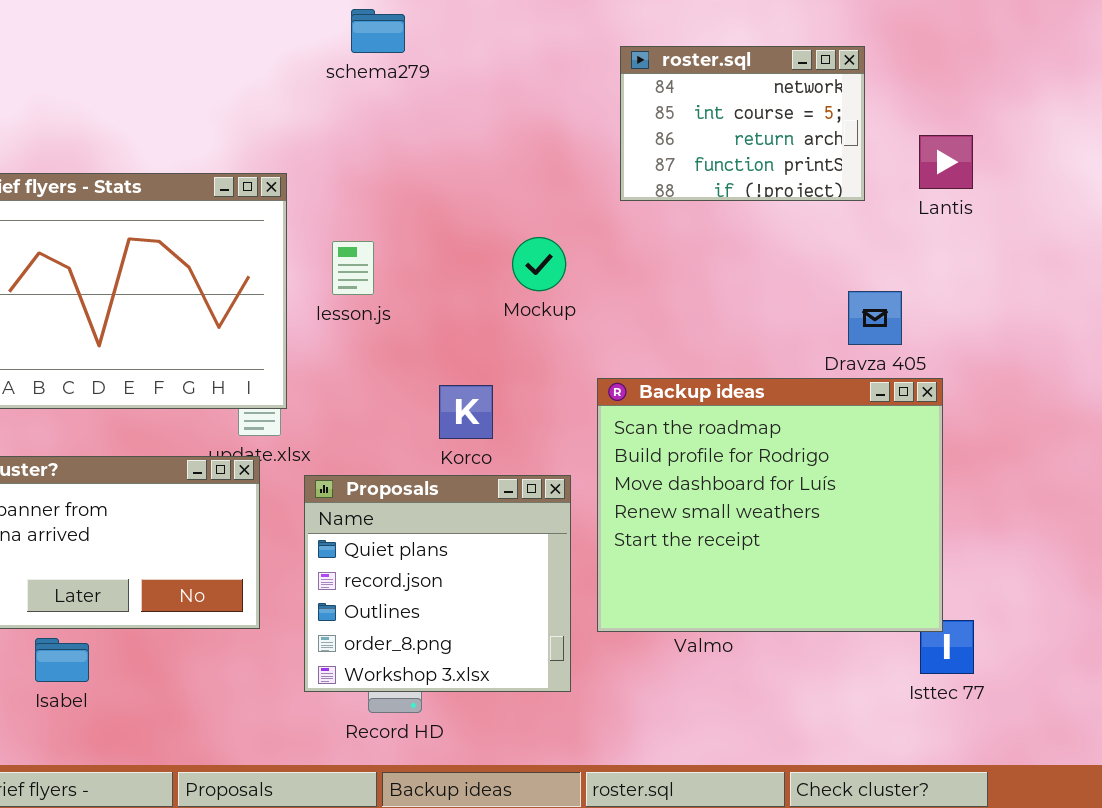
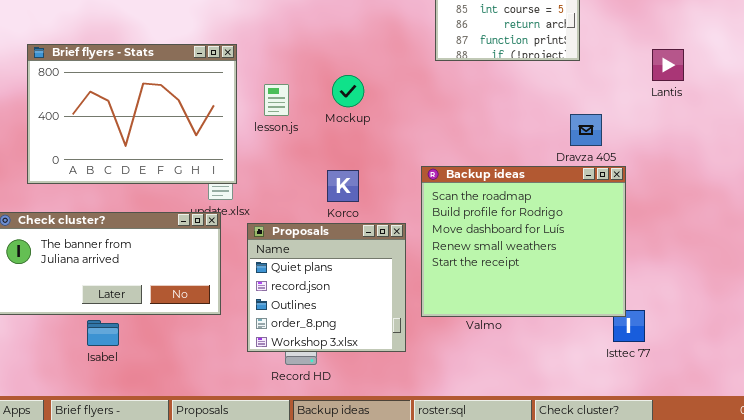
Lantis: [919,135,973,189] -> [652,49,684,81], moved
Mockup: [512,237,566,291] -> [332,75,364,107], moved

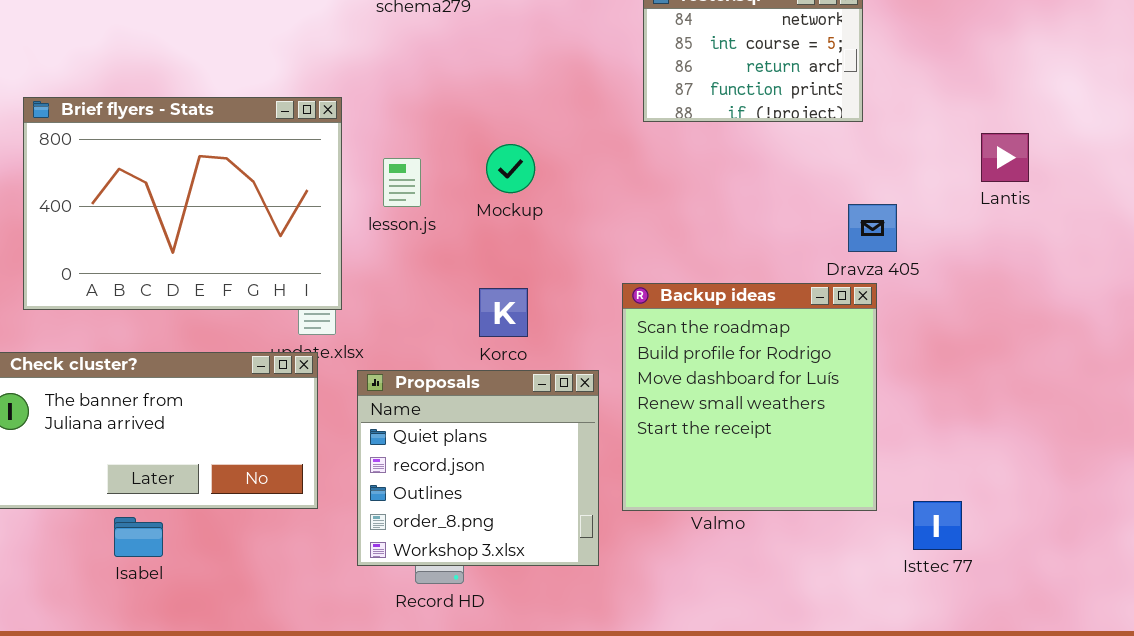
Lantis: [652,49,684,81] -> [981,133,1029,182], moved
Backup ideas: [421,166,626,317] -> [622,283,877,511], resized

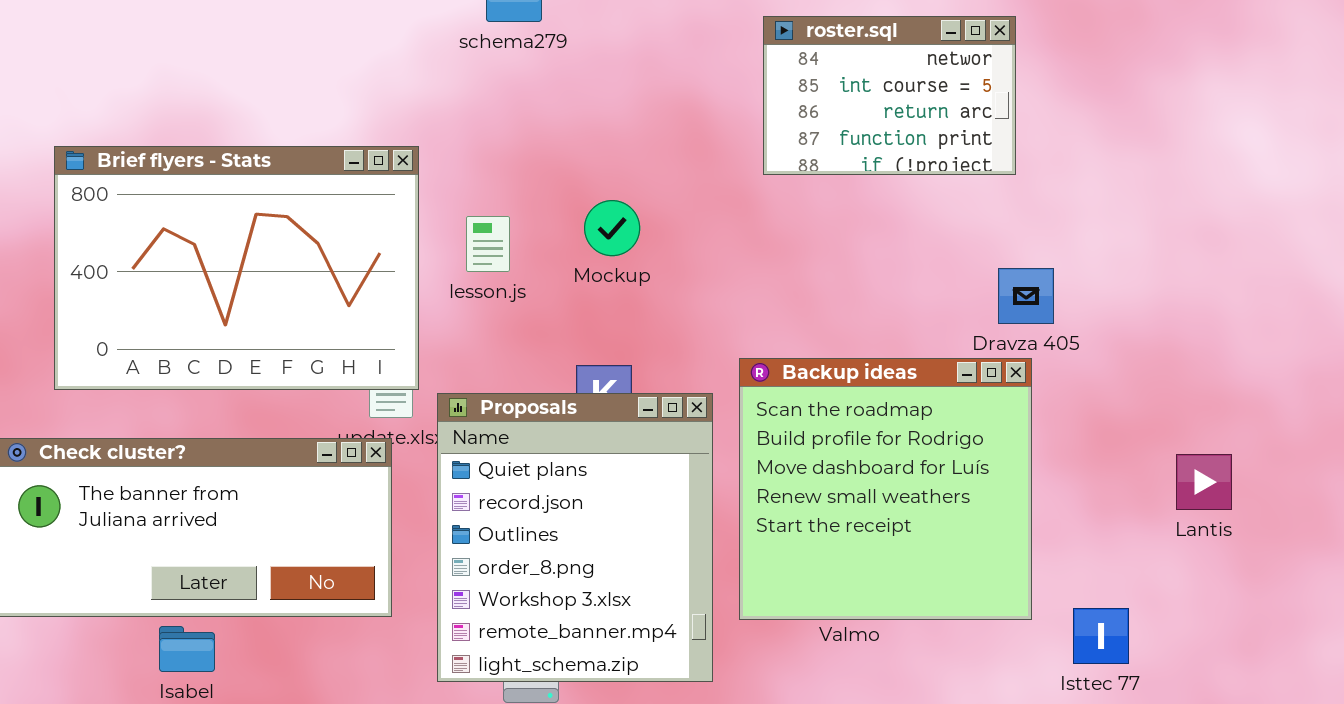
Lantis: [981,133,1029,182] -> [1176,454,1232,510], moved
Proposals: [357,370,599,566] -> [437,393,713,682], resized

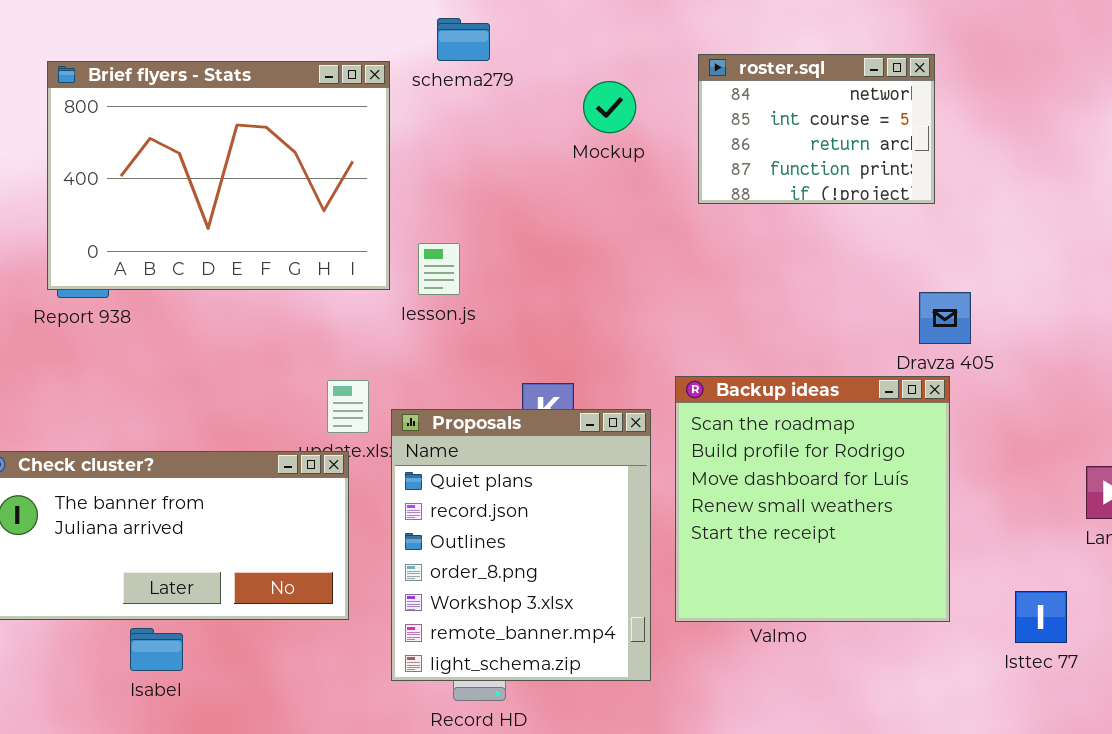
Brief flyers - Stats: [54,146,419,390] -> [47,61,390,290], moved
Mockup: [584,200,640,256] -> [583,81,636,133], moved
Isttec 77: [1073,608,1129,664] -> [1015,591,1067,643], moved

